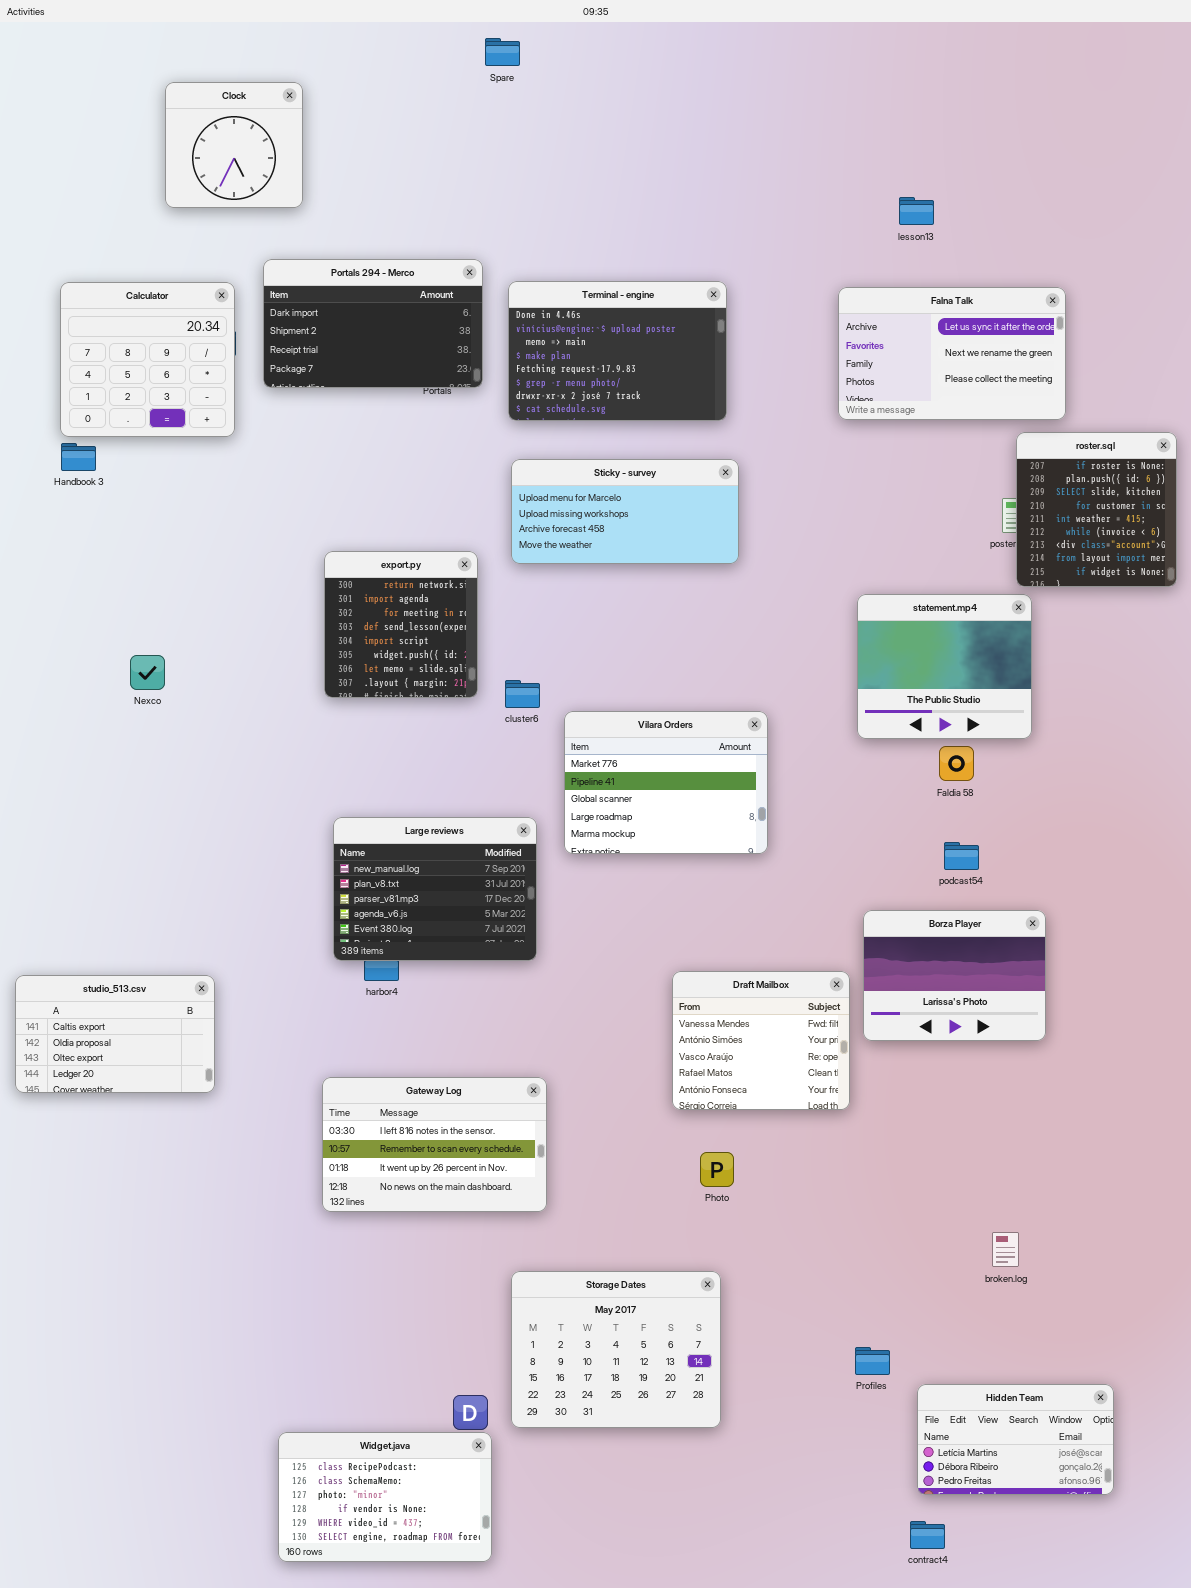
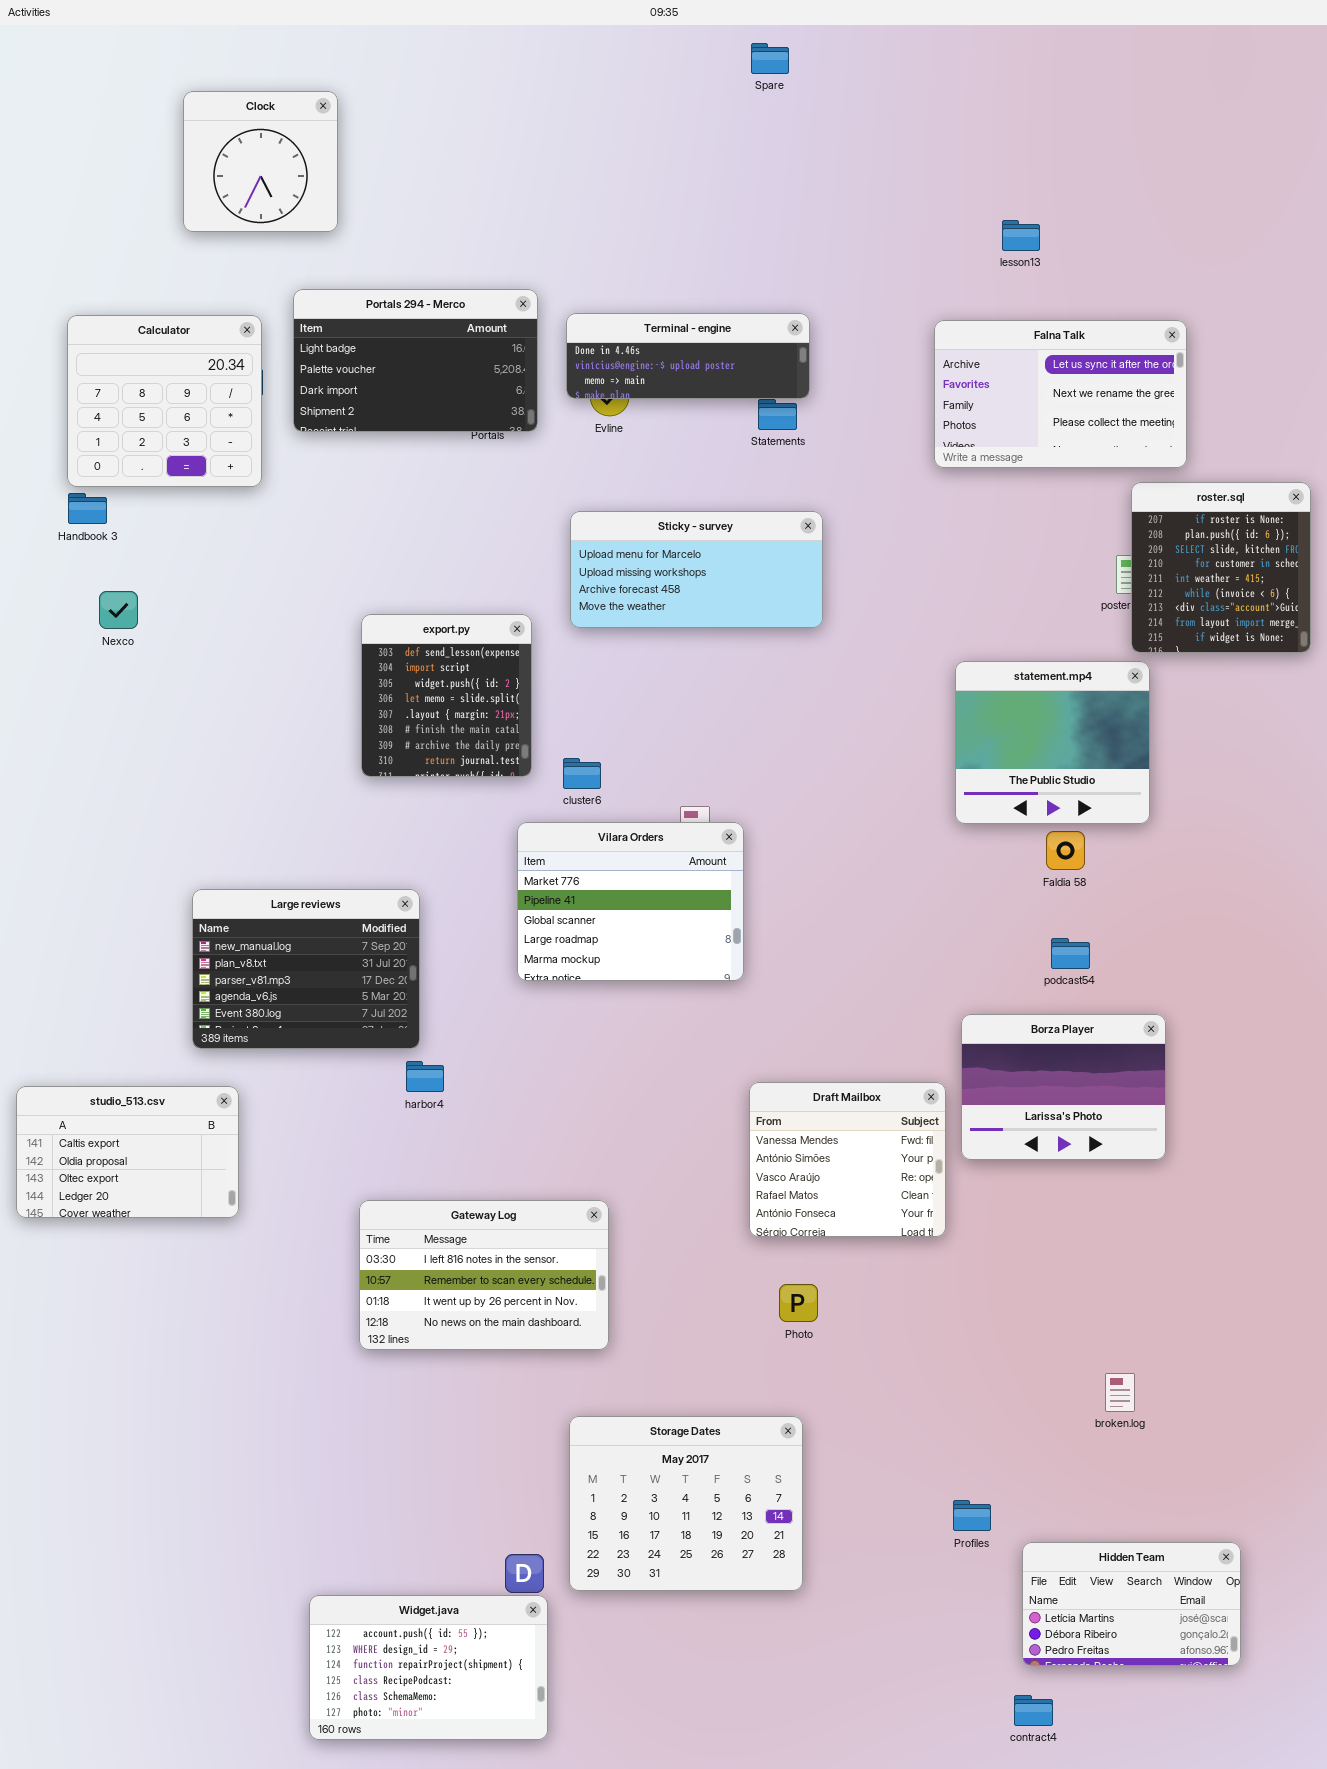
Spare: [485,38,520,66] -> [751,43,789,74], moved
Portals 294 - Merco: [263,259,483,388] -> [293,289,538,432], scrolled up 2 rows
Terminal - engine: [508,281,727,421] -> [566,313,810,399], resized
export.py: [324,551,478,698] -> [361,614,532,777], scrolled down 3 rows
Nexco: [130,655,165,690] -> [99,591,138,629], moved
Vilara Orders: [564,711,768,854] -> [517,822,744,981], moved
Large reviews: [333,817,537,961] -> [192,889,420,1049], moved
Widget.java: [278,1432,492,1562] -> [309,1595,548,1740], scrolled up 3 rows

